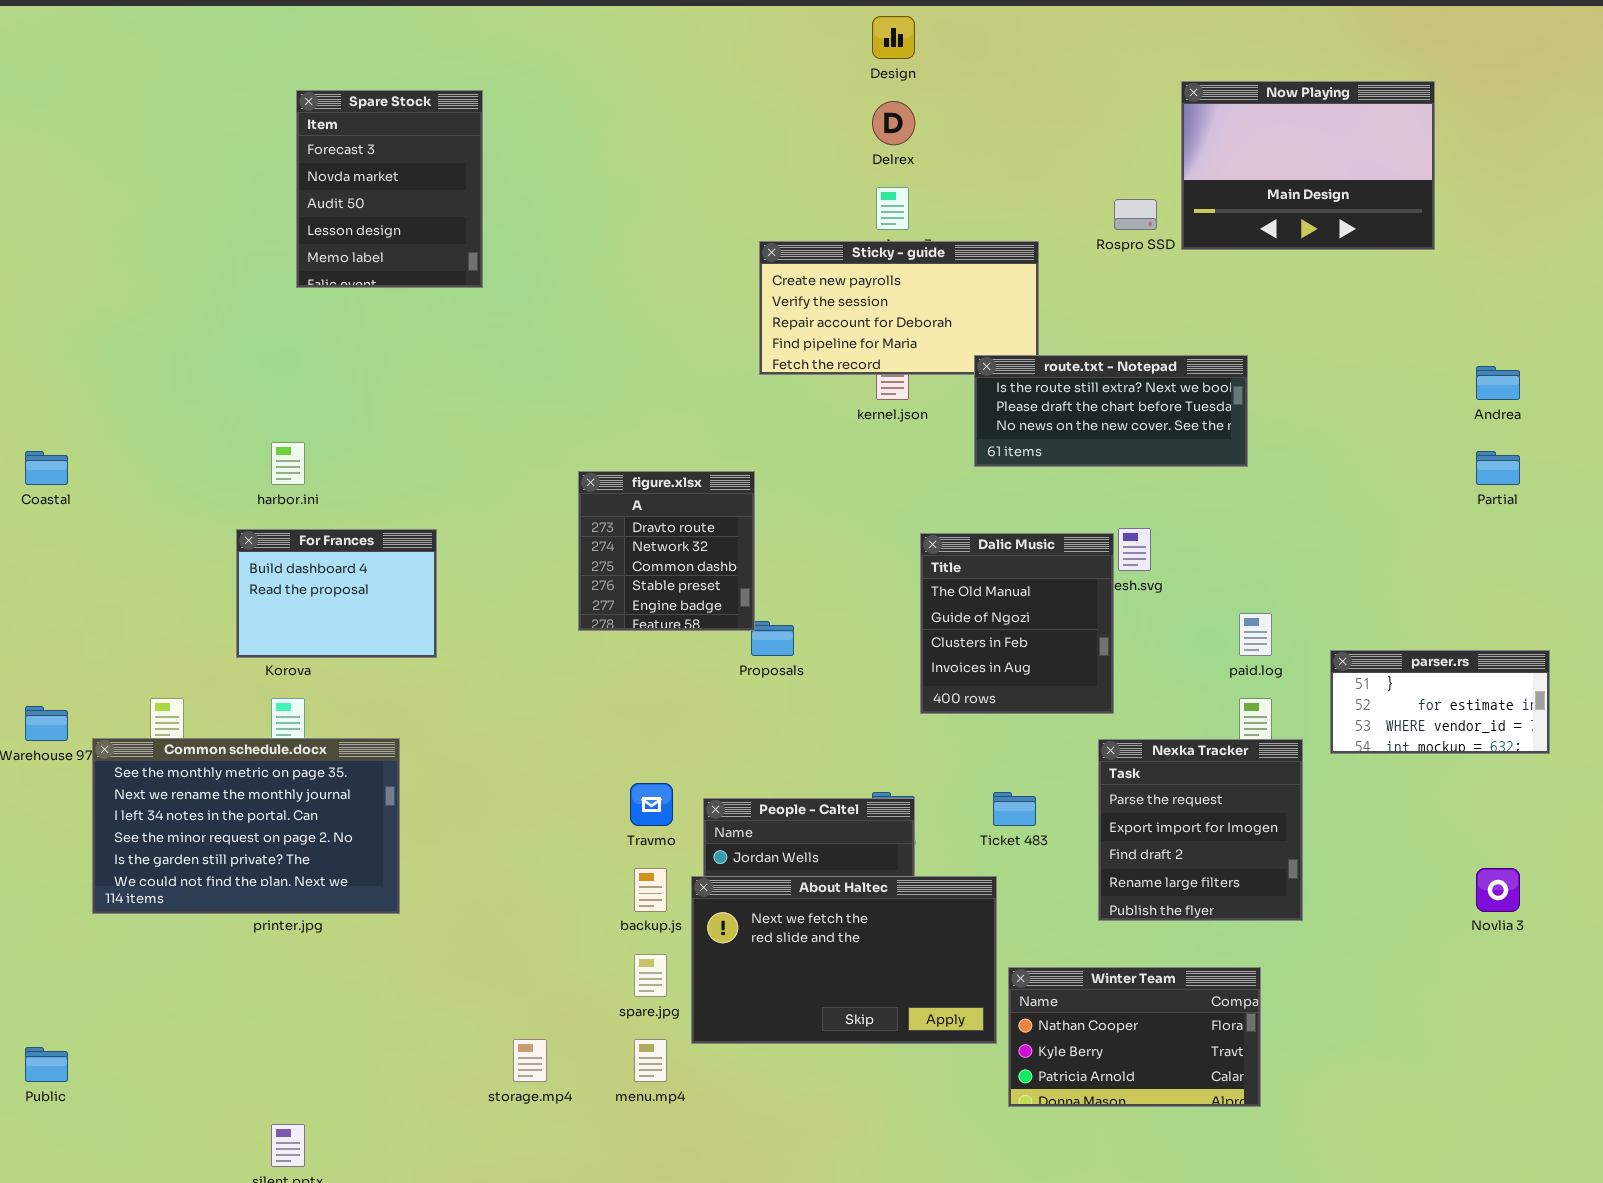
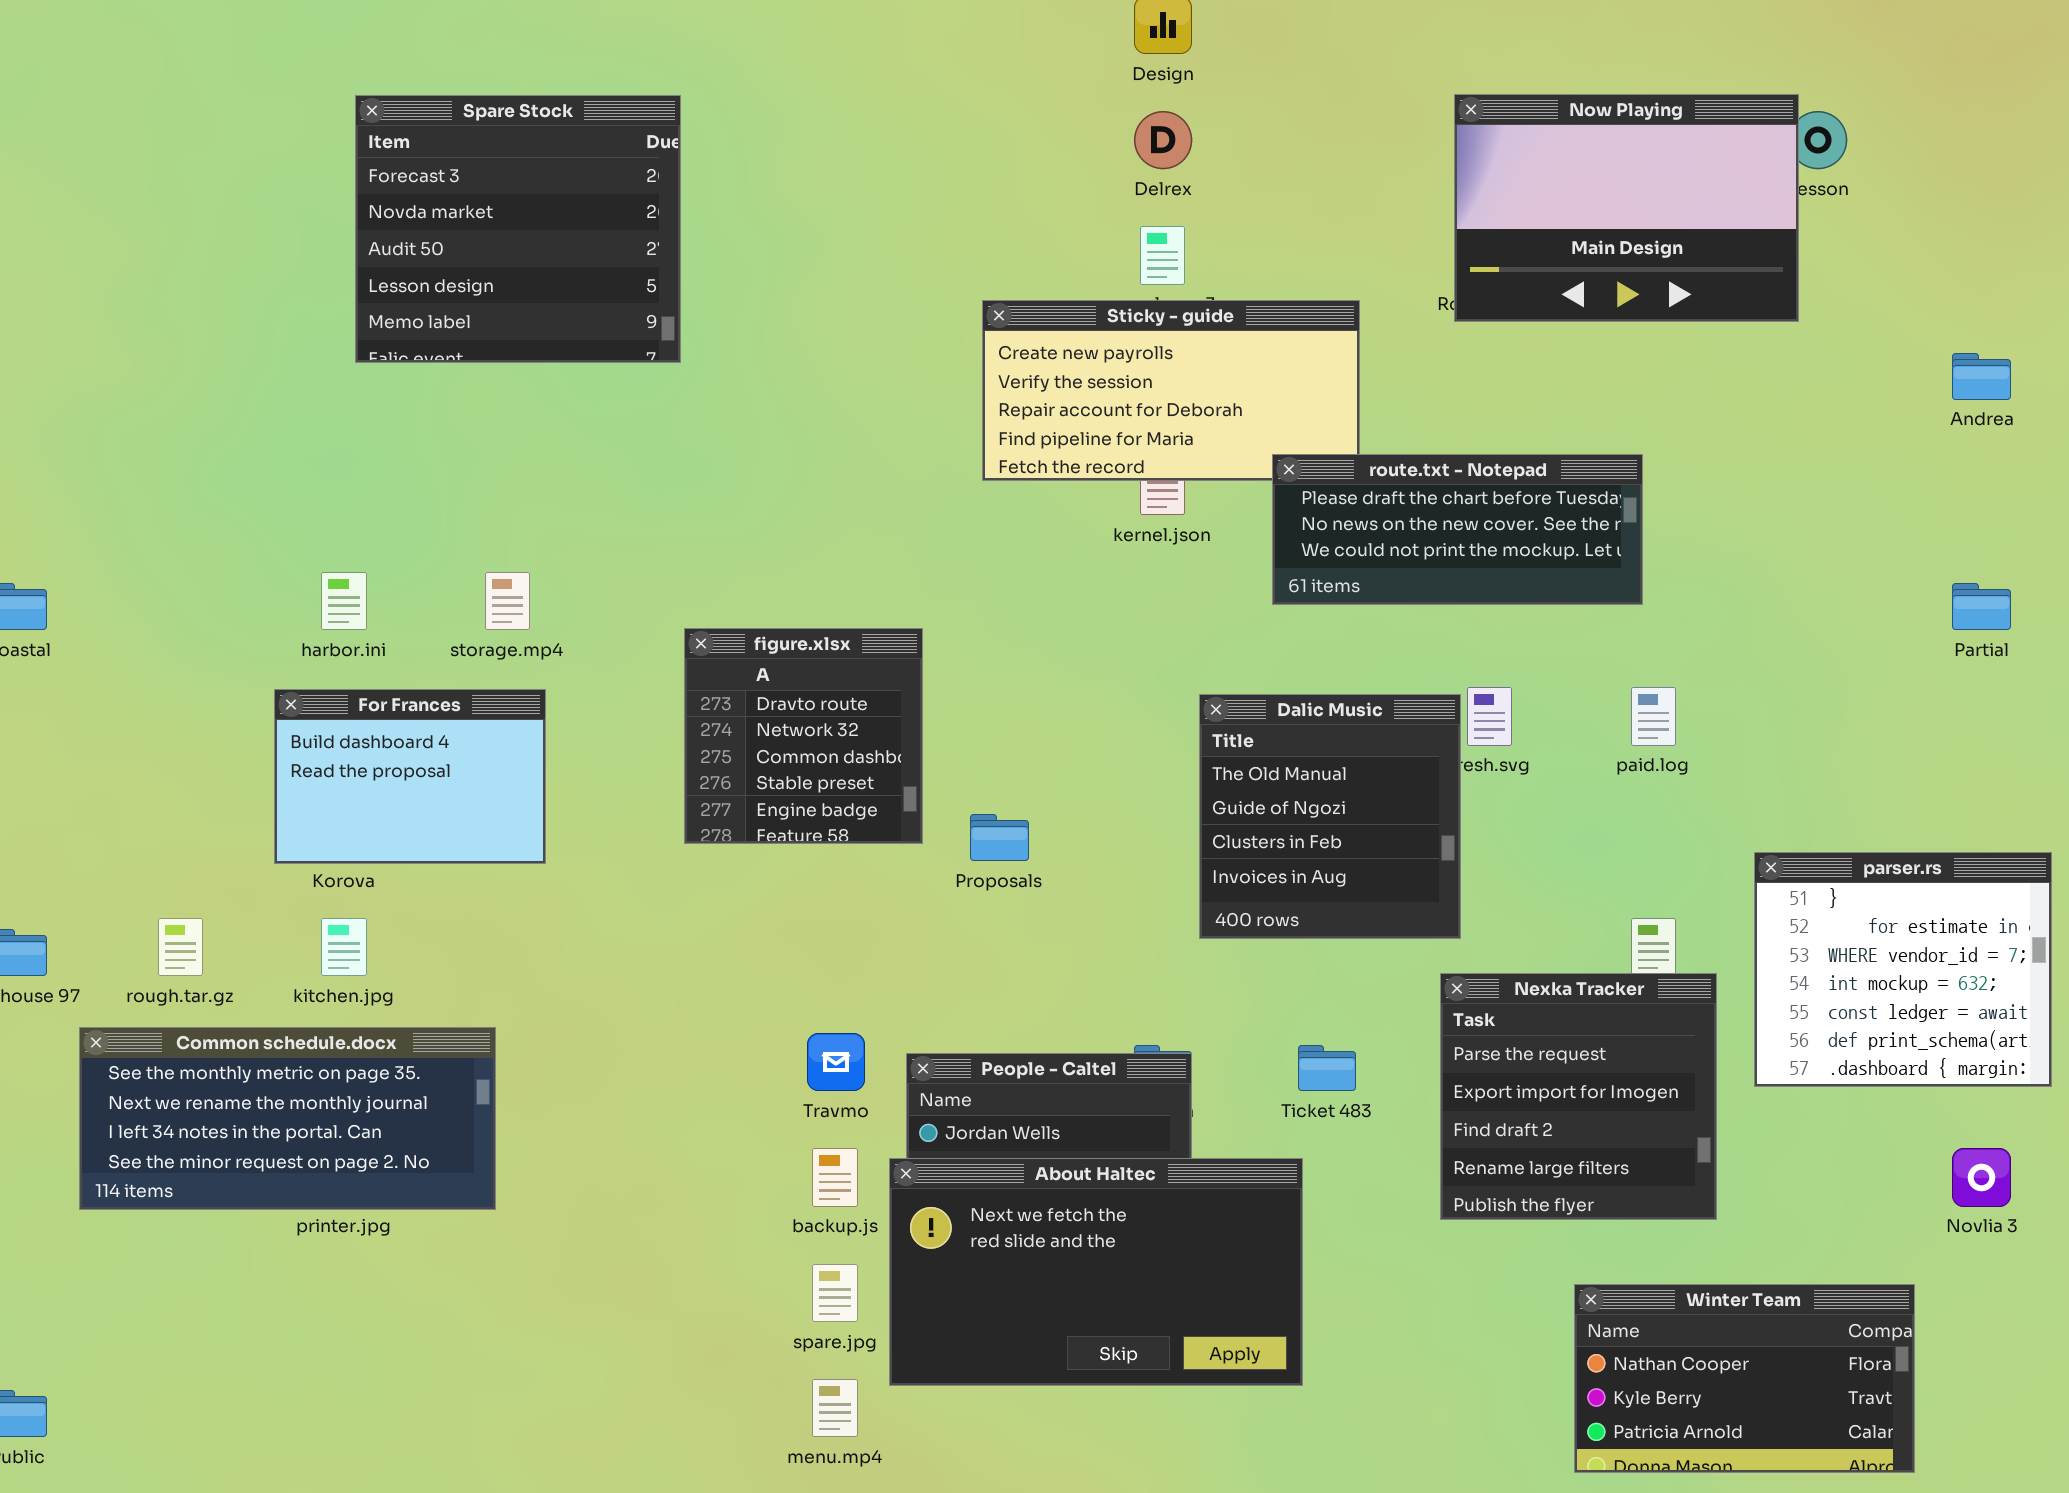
Now Playing: [1181,81,1435,250] -> [1454,94,1799,322], moved
Spare Stock: [296,90,483,288] -> [355,95,681,363], resized
route.txt - Notepad: [974,355,1248,467] -> [1272,454,1643,605], scrolled down 1 row
Andrea: [1476,366,1520,400] -> [1952,353,2011,400], moved
figure.xlsx: [578,471,755,631] -> [684,628,923,844], moved
paid.log: [1239,613,1272,656] -> [1631,687,1676,746], moved
parser.rs: [1330,650,1550,754] -> [1754,852,2052,1087], resized
Common schedule.docx: [92,738,400,914] -> [79,1027,496,1210], resized
Winter Team: [1008,967,1261,1107] -> [1574,1284,1915,1473], moved
storage.mp4: [513,1039,547,1082] -> [485,572,530,630], moved

